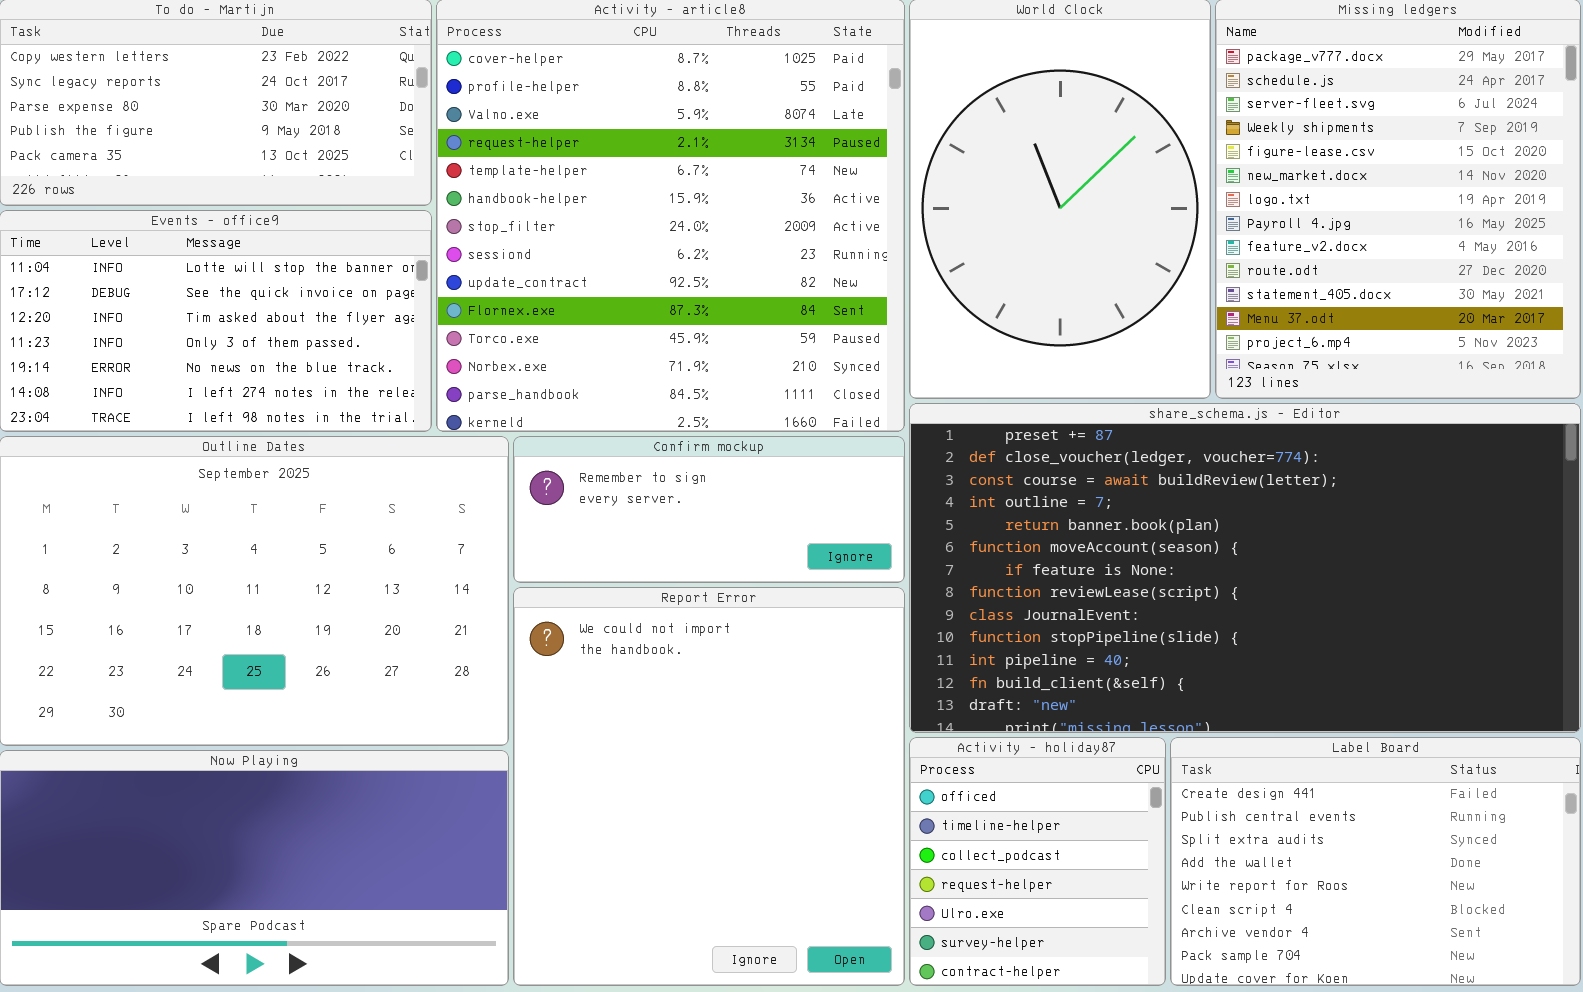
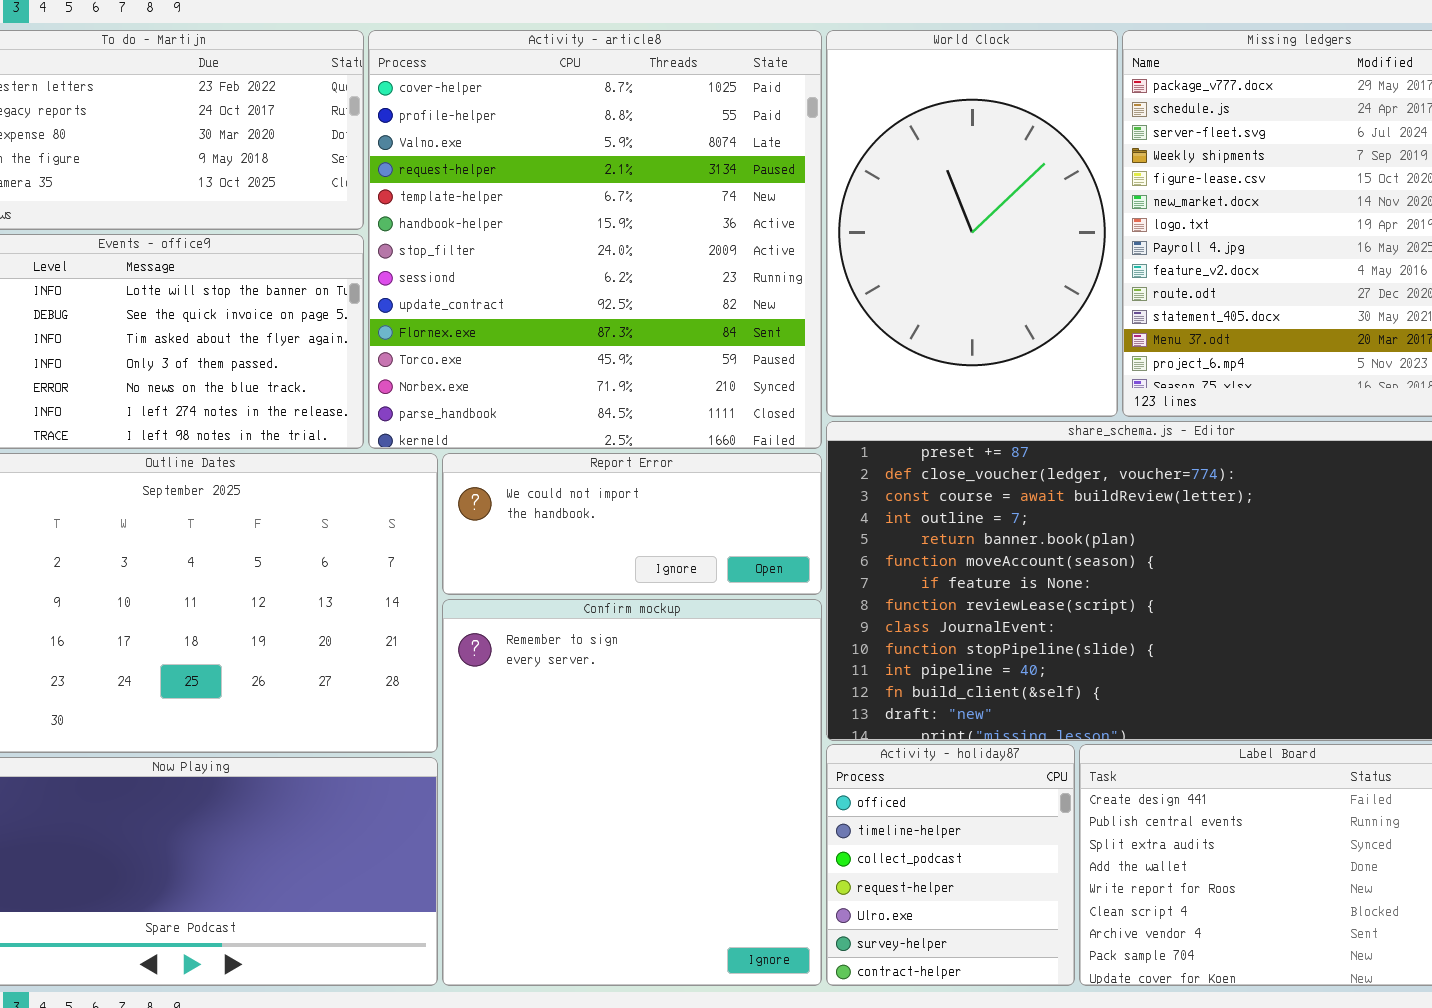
Confirm mockup: [513,436,905,583] -> [442,599,822,986], moved, resized
Report Error: [513,587,905,986] -> [442,453,822,595], moved, resized

